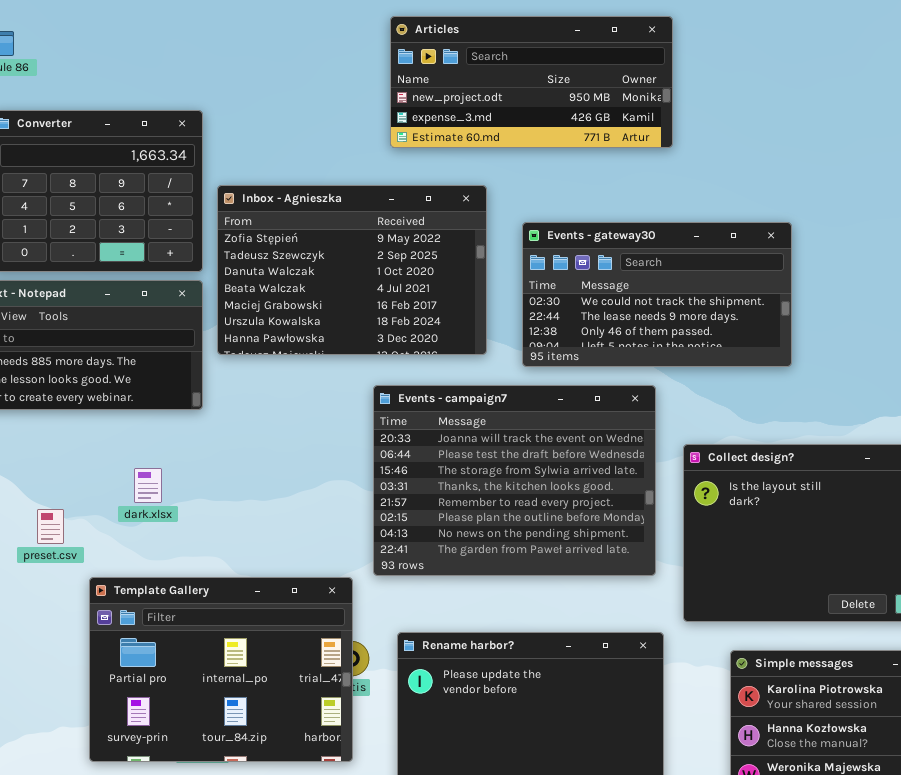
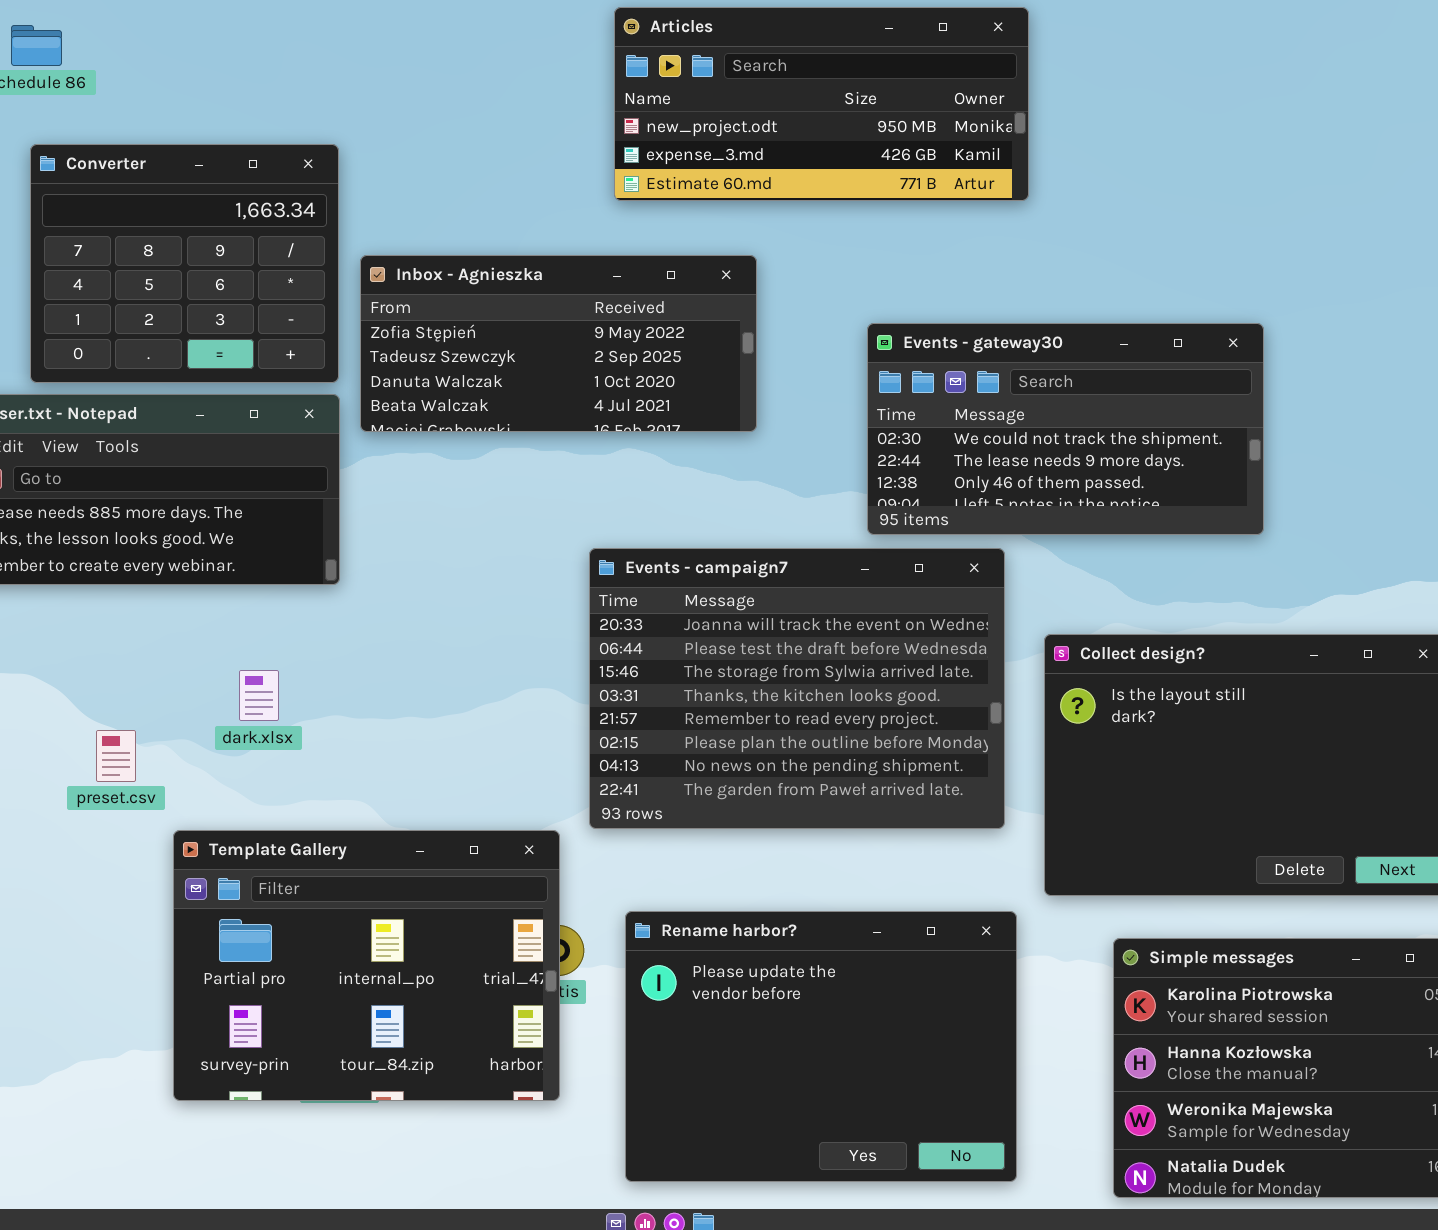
Inbox - Agnieszka: [217,185,487,355] -> [360,255,757,432], resized
Events - gateway30: [522,222,792,367] -> [867,323,1264,535], moved

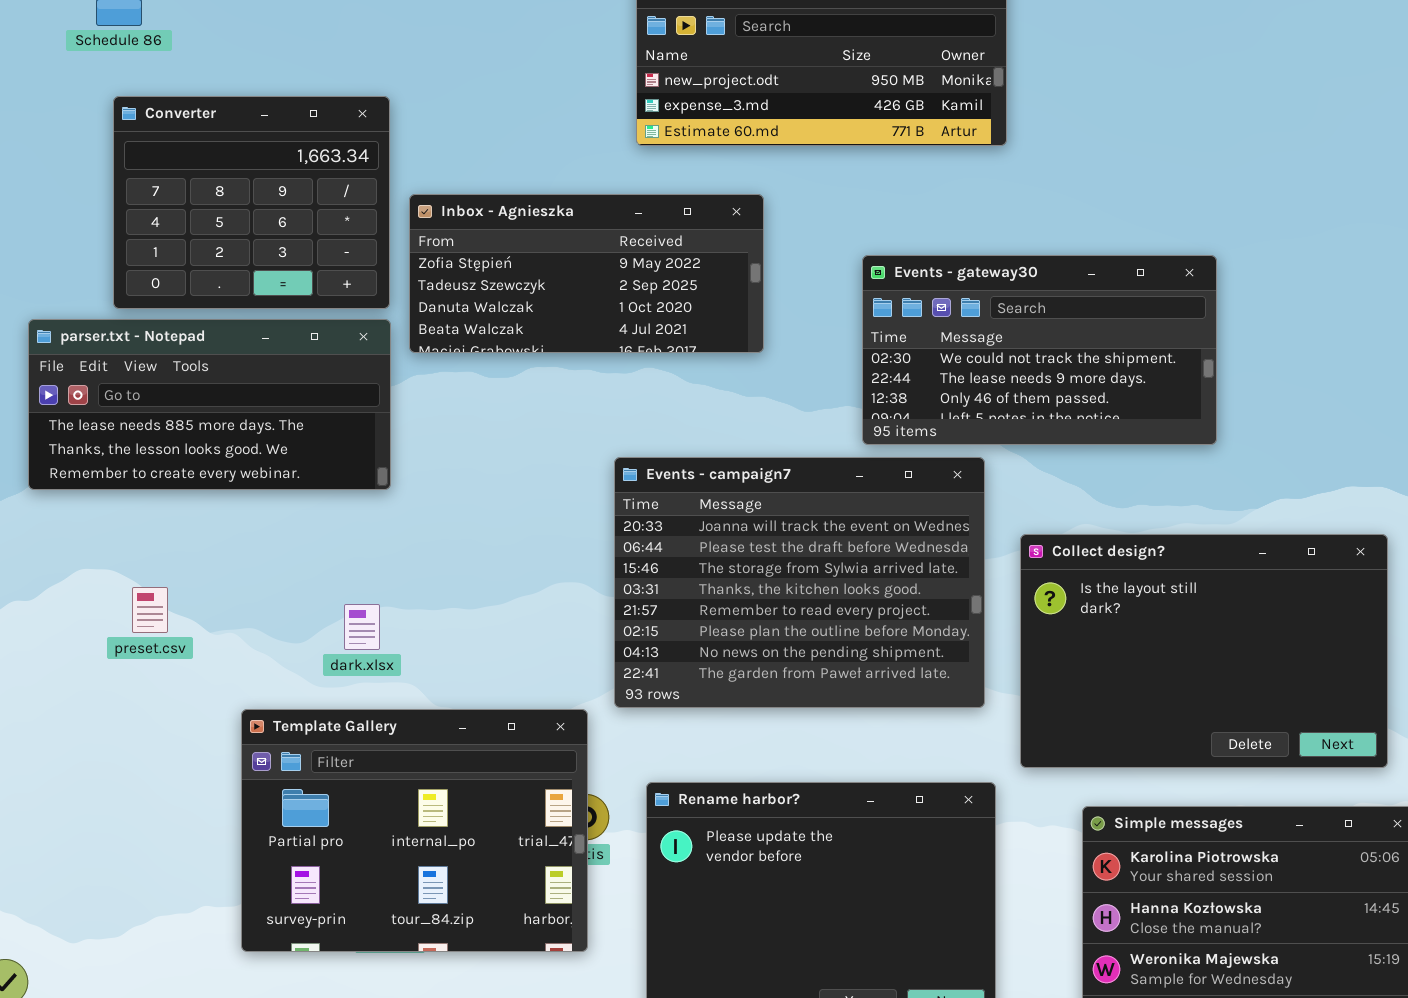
dark.xlsx: [239,670,279,721] -> [344,604,380,650], moved
preset.csv: [96,730,136,782] -> [132,587,168,633], moved

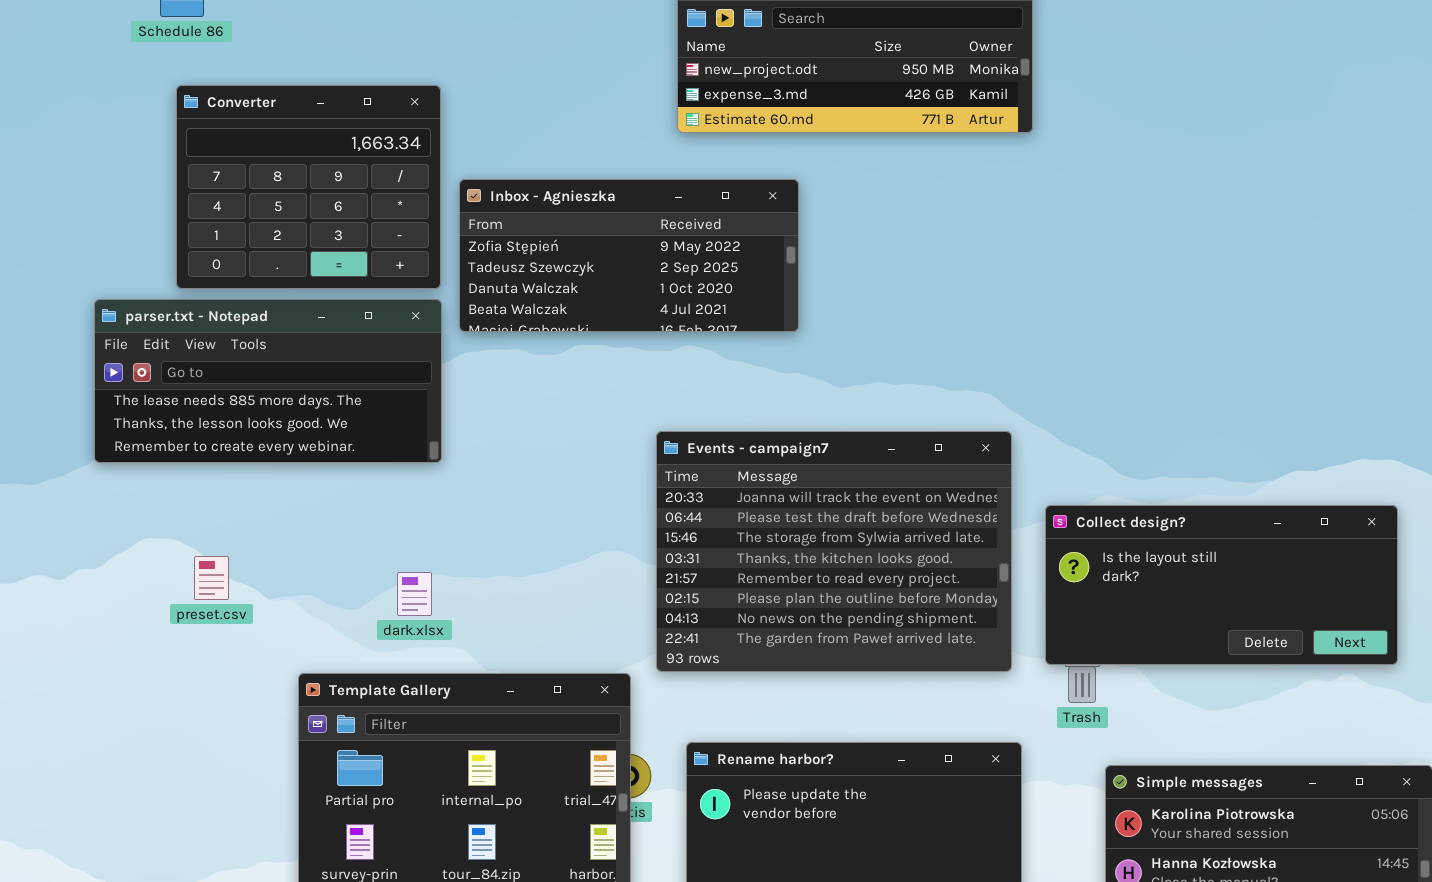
Events - gateway30: [862,255,1217,445] -> none, closed
Collect design?: [1020,534,1388,768] -> [1045,505,1398,665], resized

